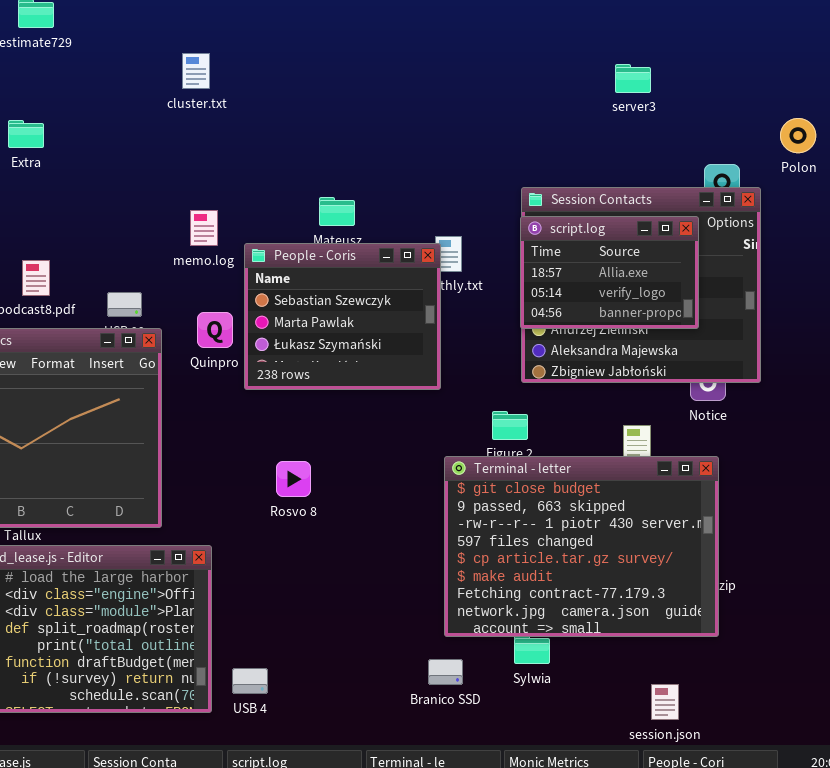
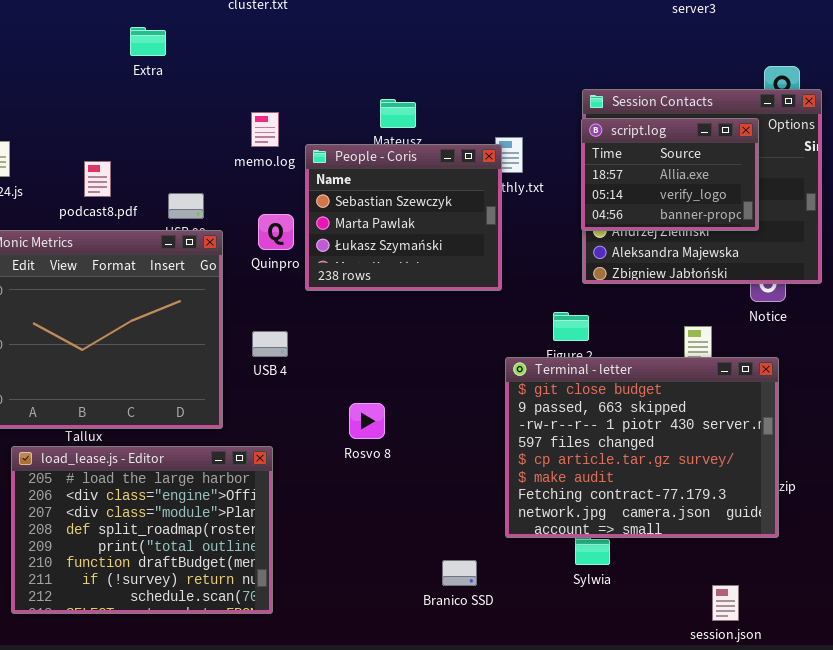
Extra: [8,120,44,148] -> [130,27,166,56], moved
Rosvo 8: [276,461,311,497] -> [349,403,385,439], moved
Branico SSD: [428,659,463,685] -> [442,560,477,586], moved
USB 4: [232,668,268,694] -> [252,331,288,357], moved

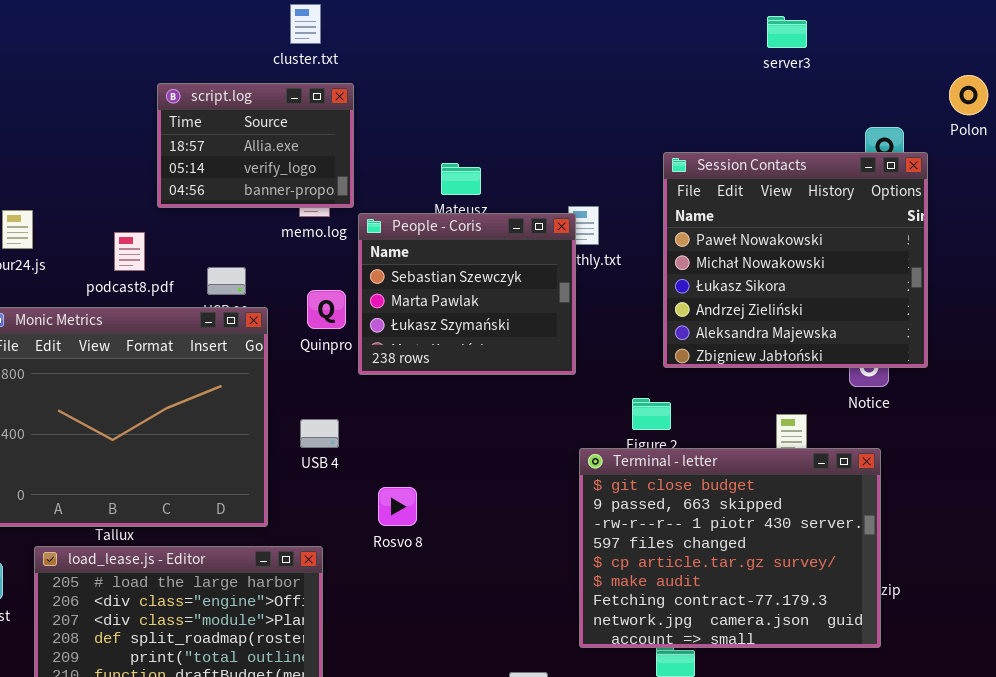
script.log: [581,118,759,231] -> [157,83,354,208], moved
Rosvo 8: [349,403,385,439] -> [378,487,417,526], moved

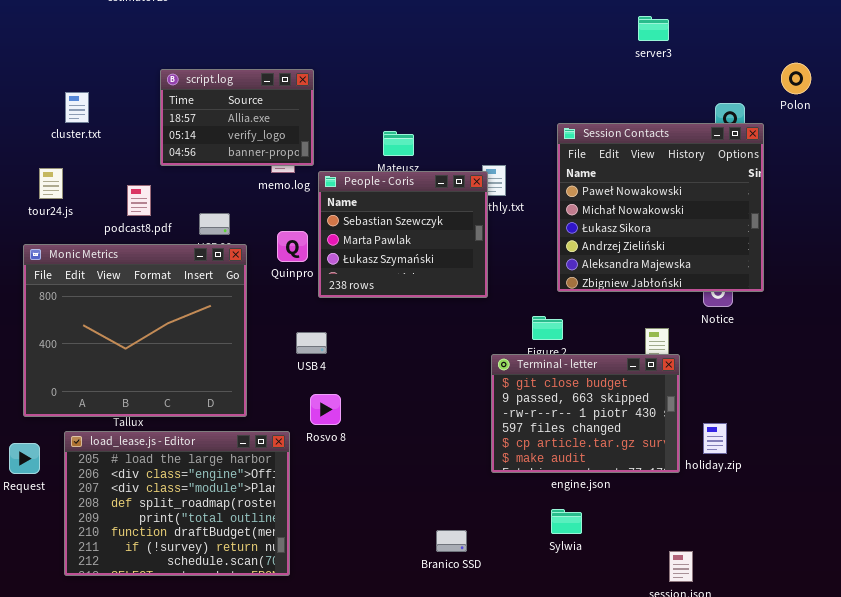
cluster.txt: [290,4,321,44] -> [65,92,89,123], moved
USB 4: [300,419,339,448] -> [296,332,327,354], moved
Terminal - letter: [579,448,881,648] -> [491,354,680,473], resized
Rosvo 8: [378,487,417,526] -> [310,394,341,425], moved

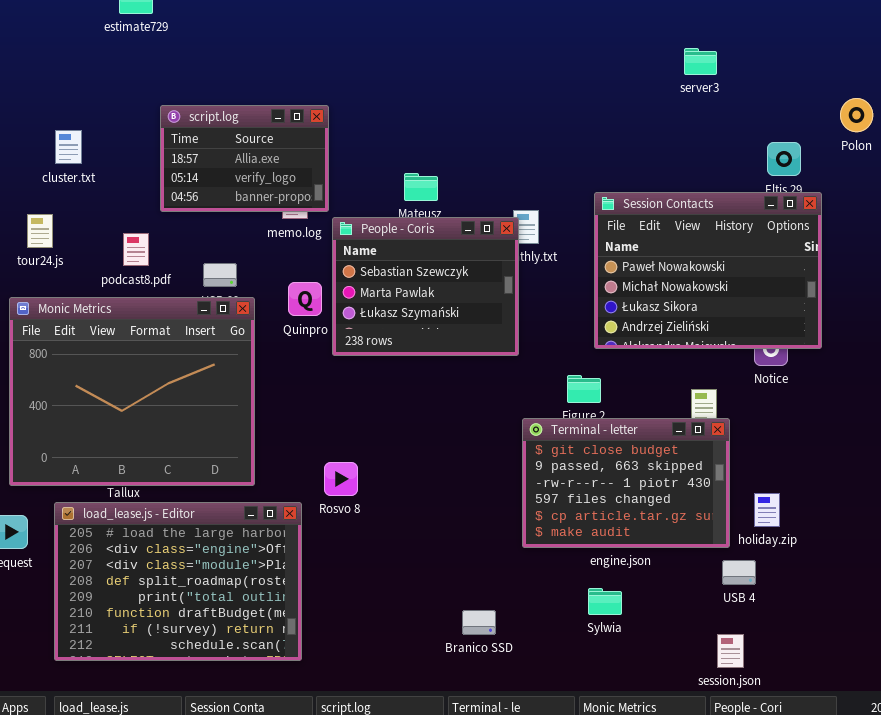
Session Contacts: [557,123,764,292] -> [594,192,822,349], resized
USB 4: [296,332,327,354] -> [722,560,756,585], moved

